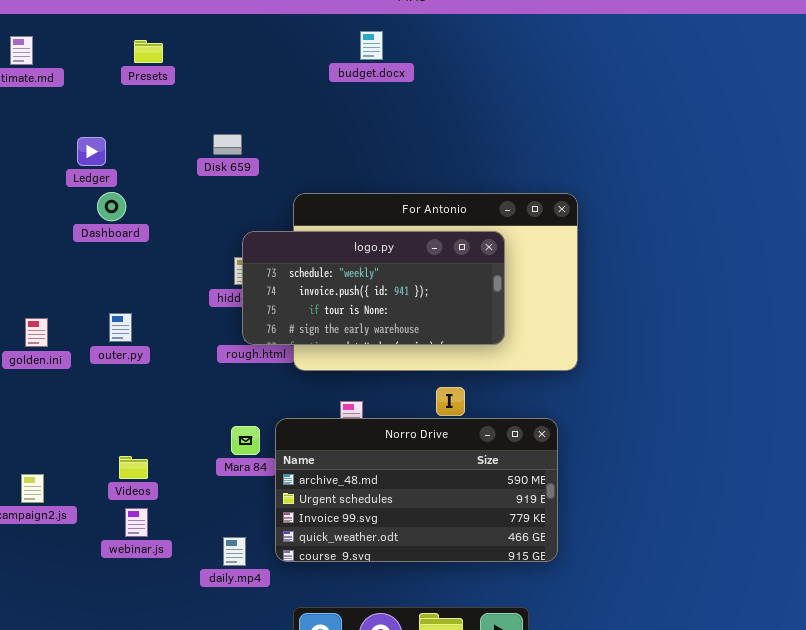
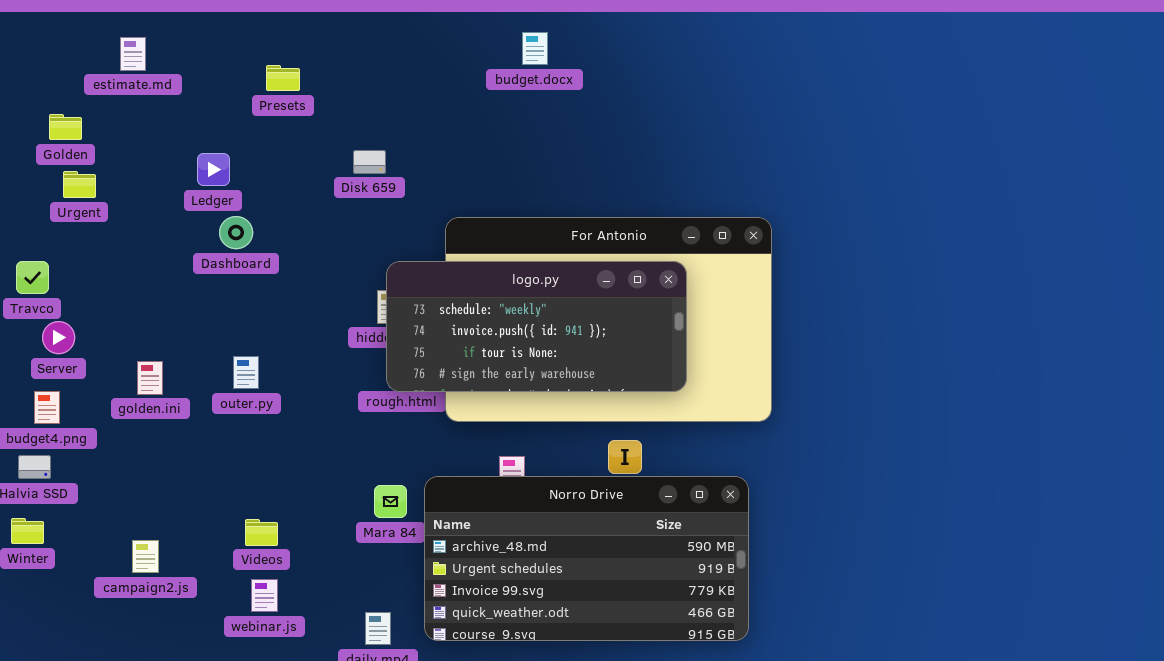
Presets: [134,40,163,63] -> [266,65,300,91], moved

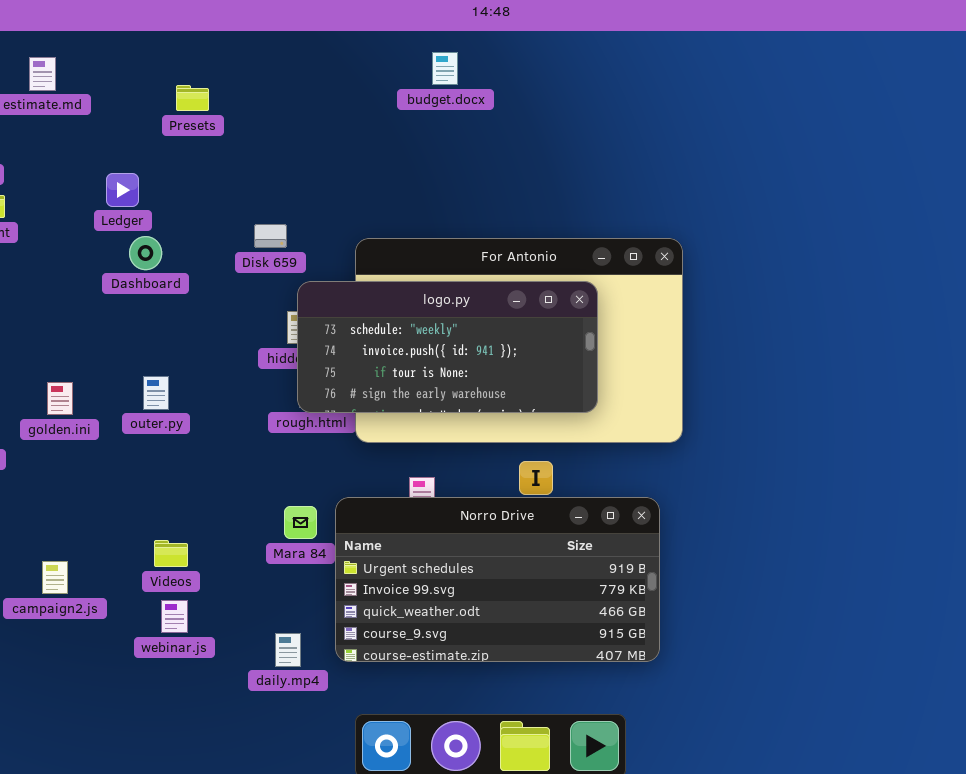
Disk 659: [353,150,386,174] -> [254,224,287,248], moved
Norro Drive: [424,476,749,641] -> [335,497,660,662], scrolled down 1 row

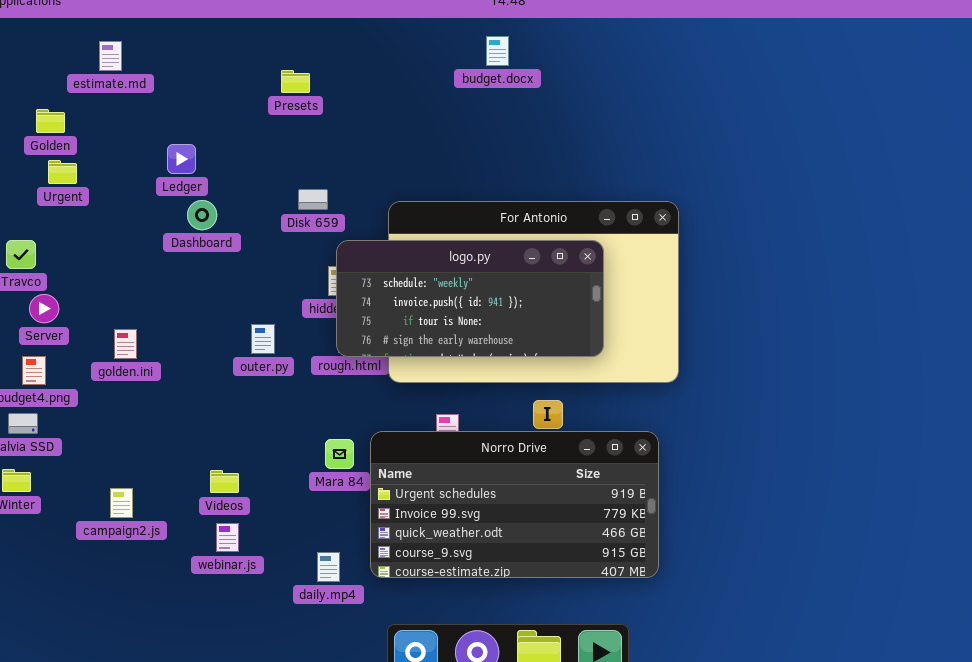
budget.docx: [432,52,458,85] -> [486,36,509,66], moved
Presets: [176,85,209,111] -> [281,70,310,93], moved
outer.py: [143,376,169,410] -> [251,324,275,354], moved

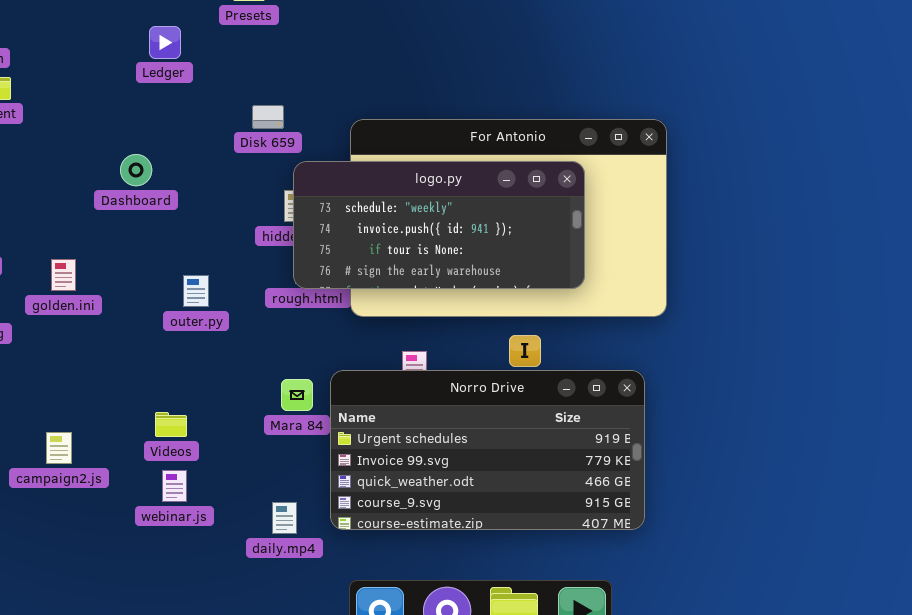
Ledger: [167,144,196,174] -> [149,26,181,59], moved
Dashboard: [187,200,217,230] -> [120,154,152,186], moved
outer.py: [251,324,275,354] -> [183,275,209,307], moved

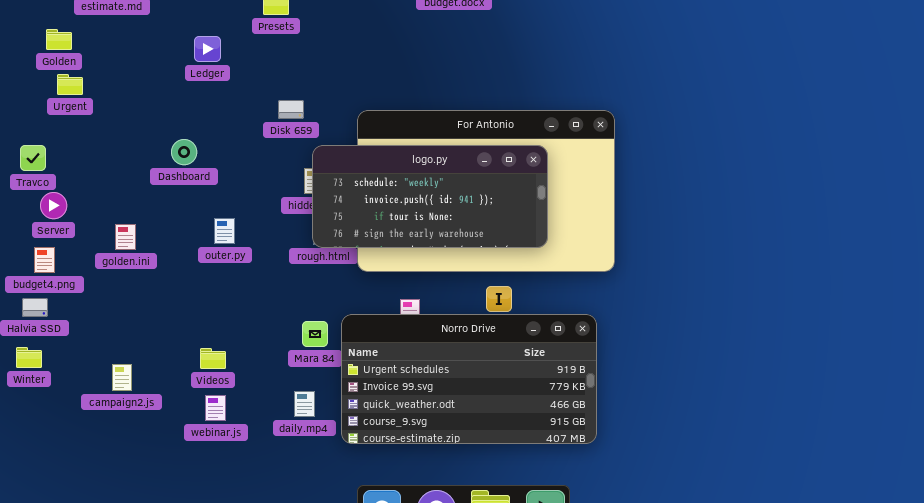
outer.py: [183,275,209,307] -> [214,218,235,244], moved
daily.mp4: [272,502,297,534] -> [294,391,315,417], moved

